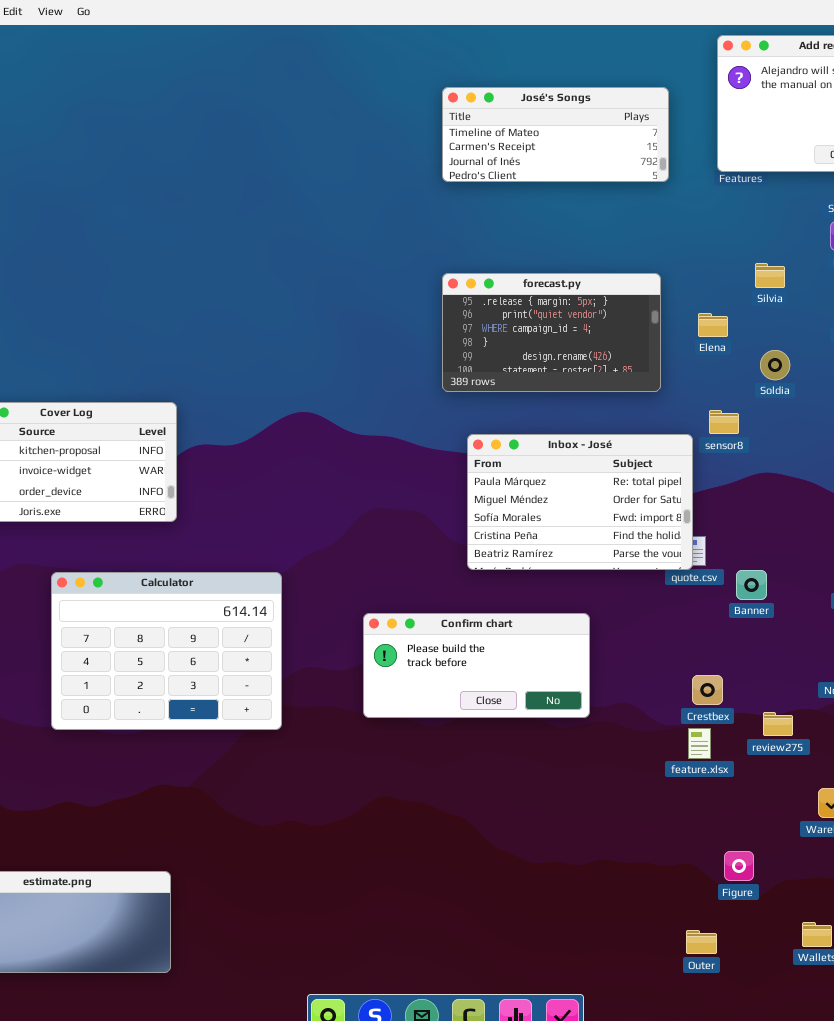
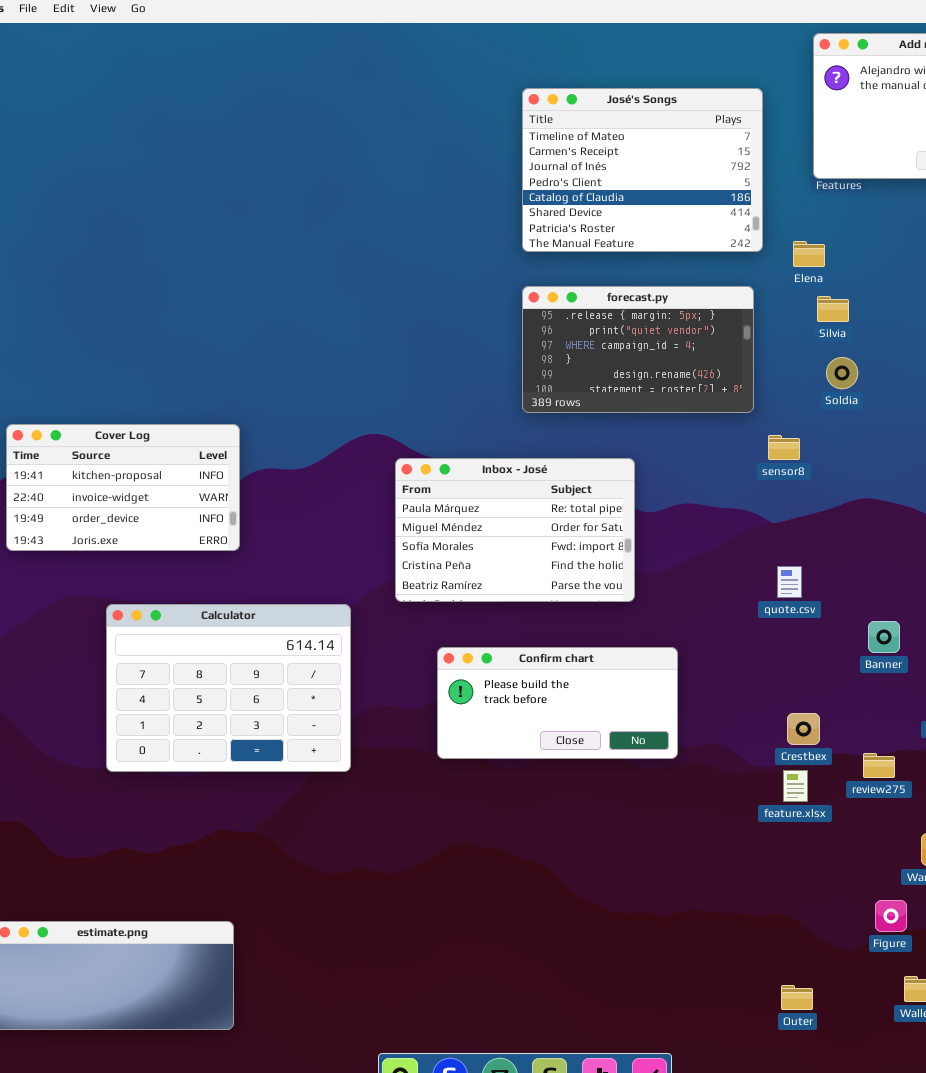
José's Songs: [442,87,669,182] -> [522,88,763,252], resized
Silvia: [755,263,785,288] -> [817,296,849,322], moved
Elena: [698,313,728,337] -> [793,241,825,267], moved
Soldia: [760,350,790,380] -> [826,357,858,389], moved
sensor8: [709,410,739,434] -> [768,435,800,460], moved
Inbox - José: [467,434,693,570] -> [395,458,635,602], moved
Banner: [736,570,767,600] -> [868,621,900,653], moved
Figure: [724,851,754,881] -> [875,900,907,932], moved

